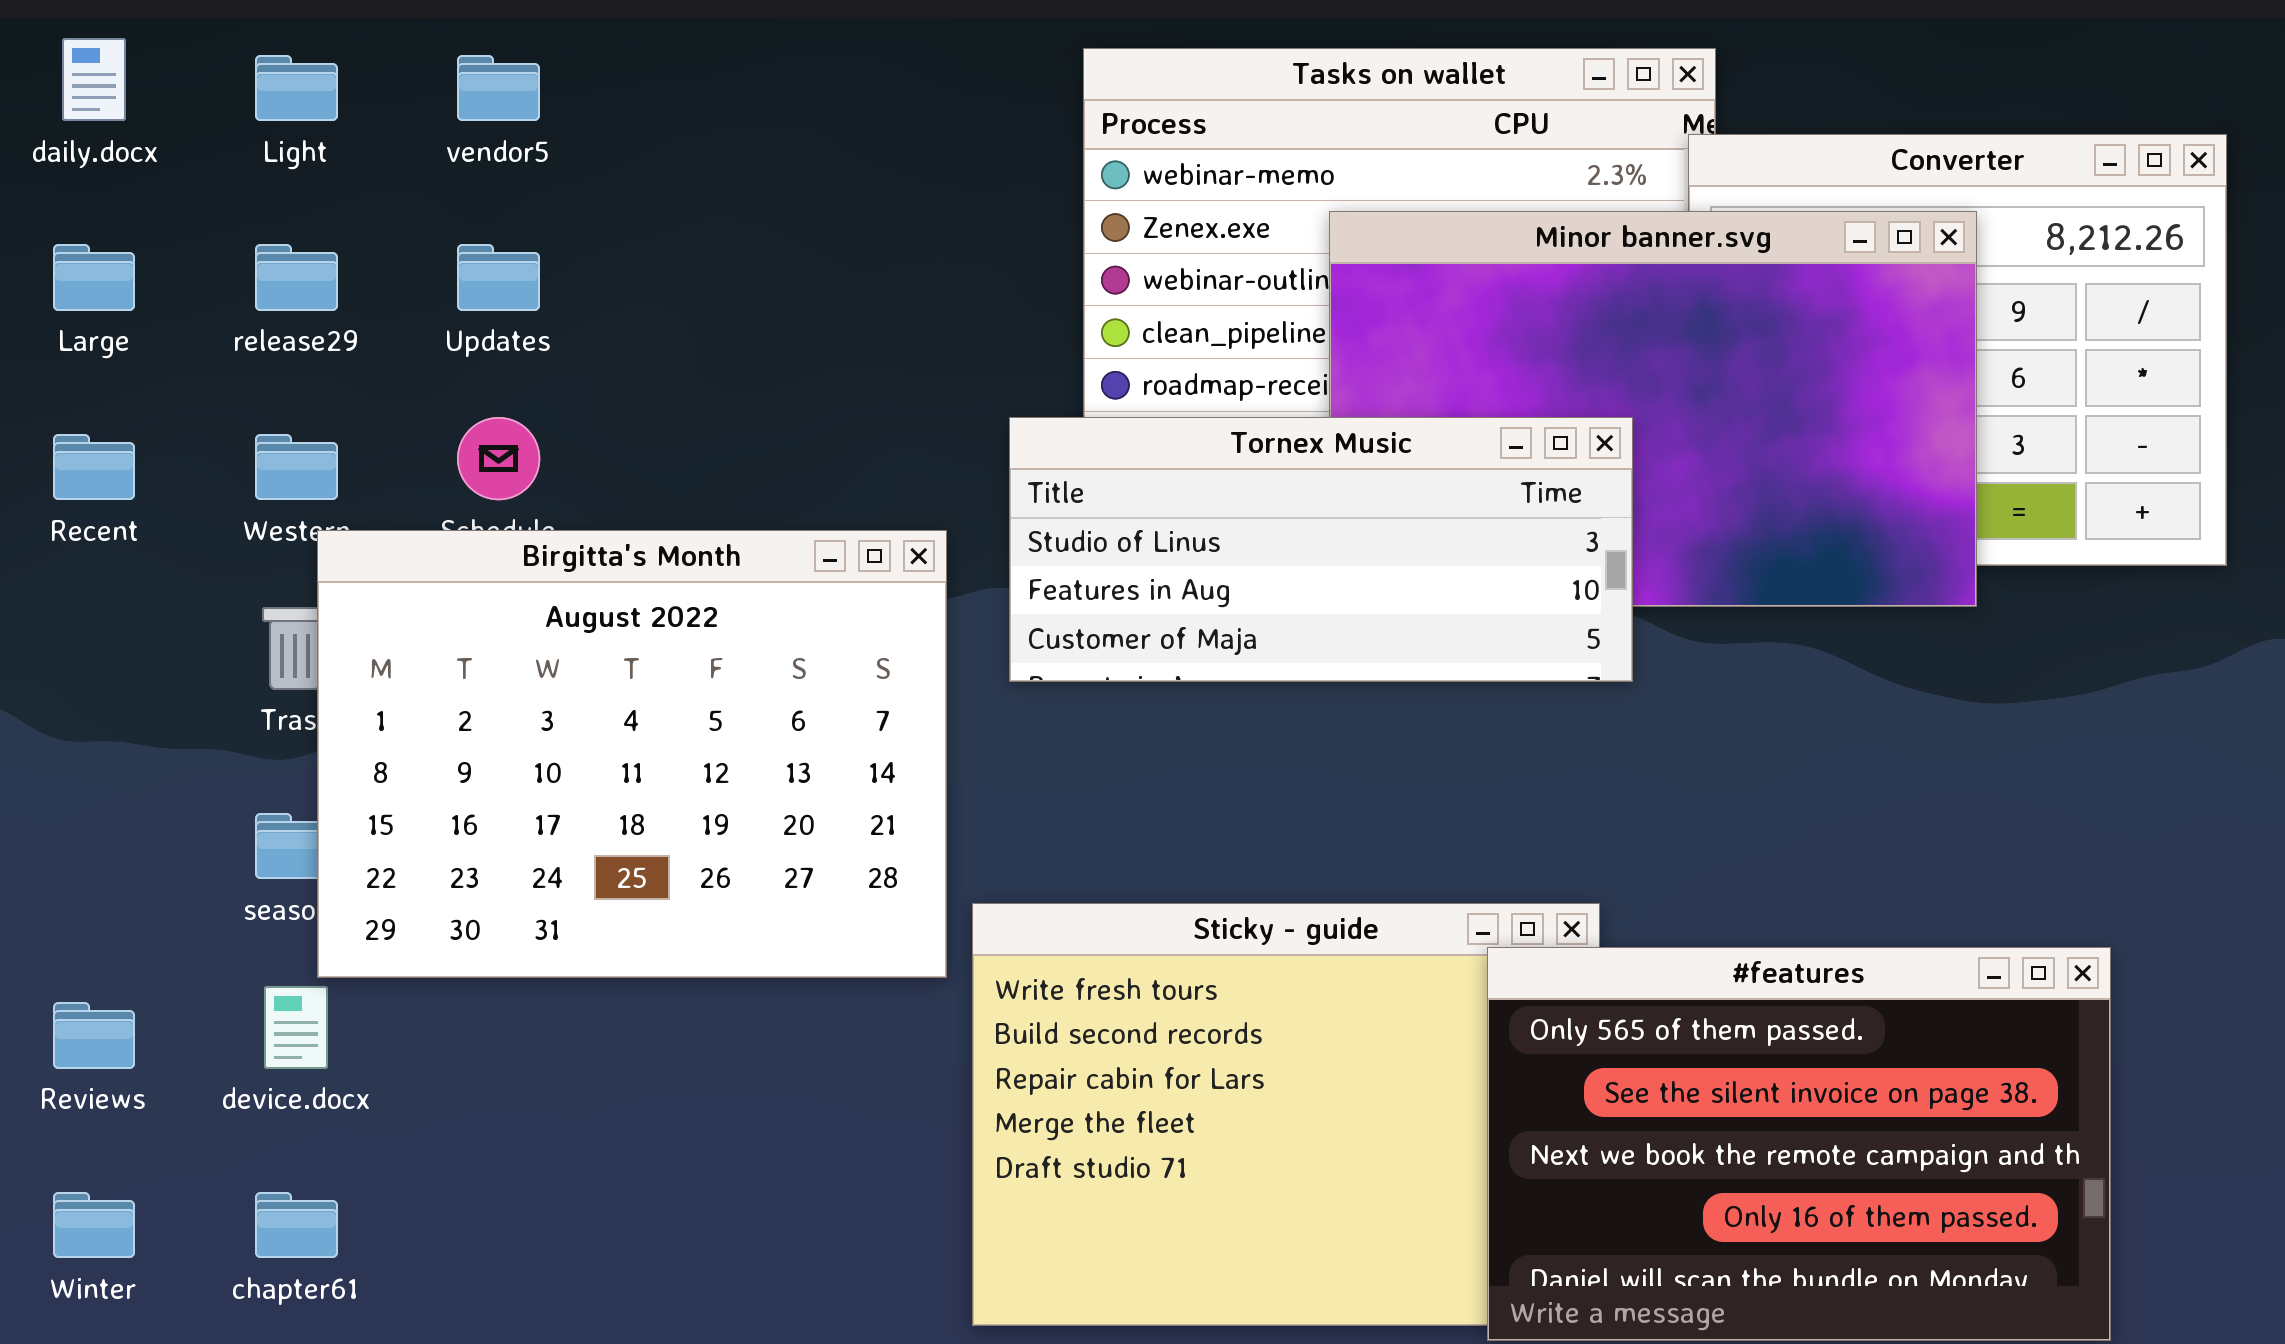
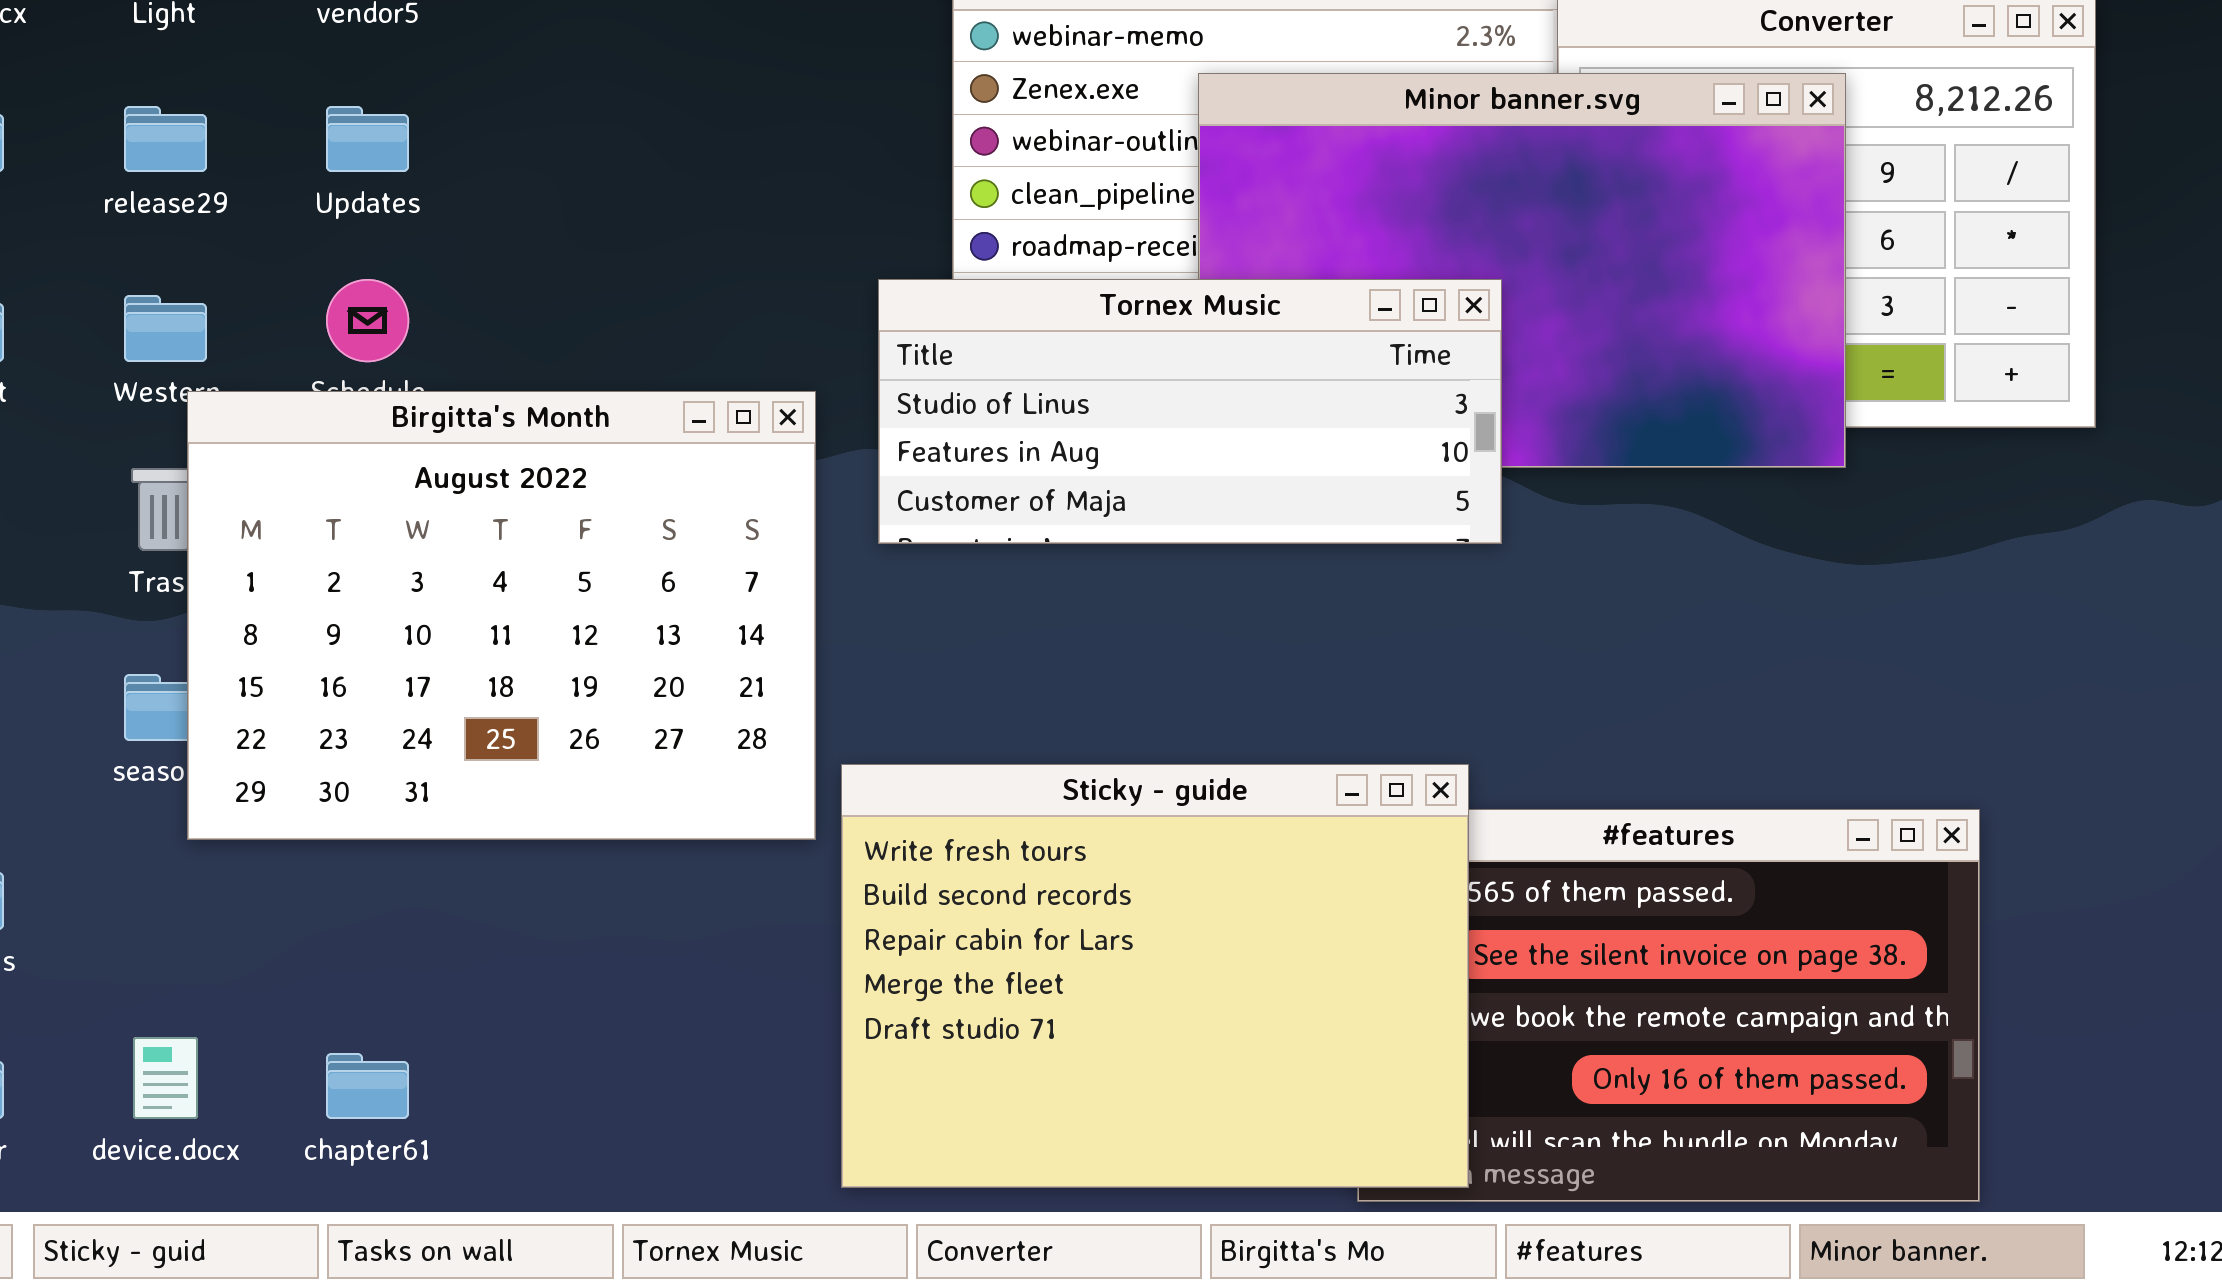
Sticky - guide: [972,903,1600,1326] -> [841,764,1469,1188], raised
device.docx: [264,986,328,1069] -> [133,1037,198,1119], moved
chapter61: [255,1192,338,1258] -> [326,1053,409,1119], moved

